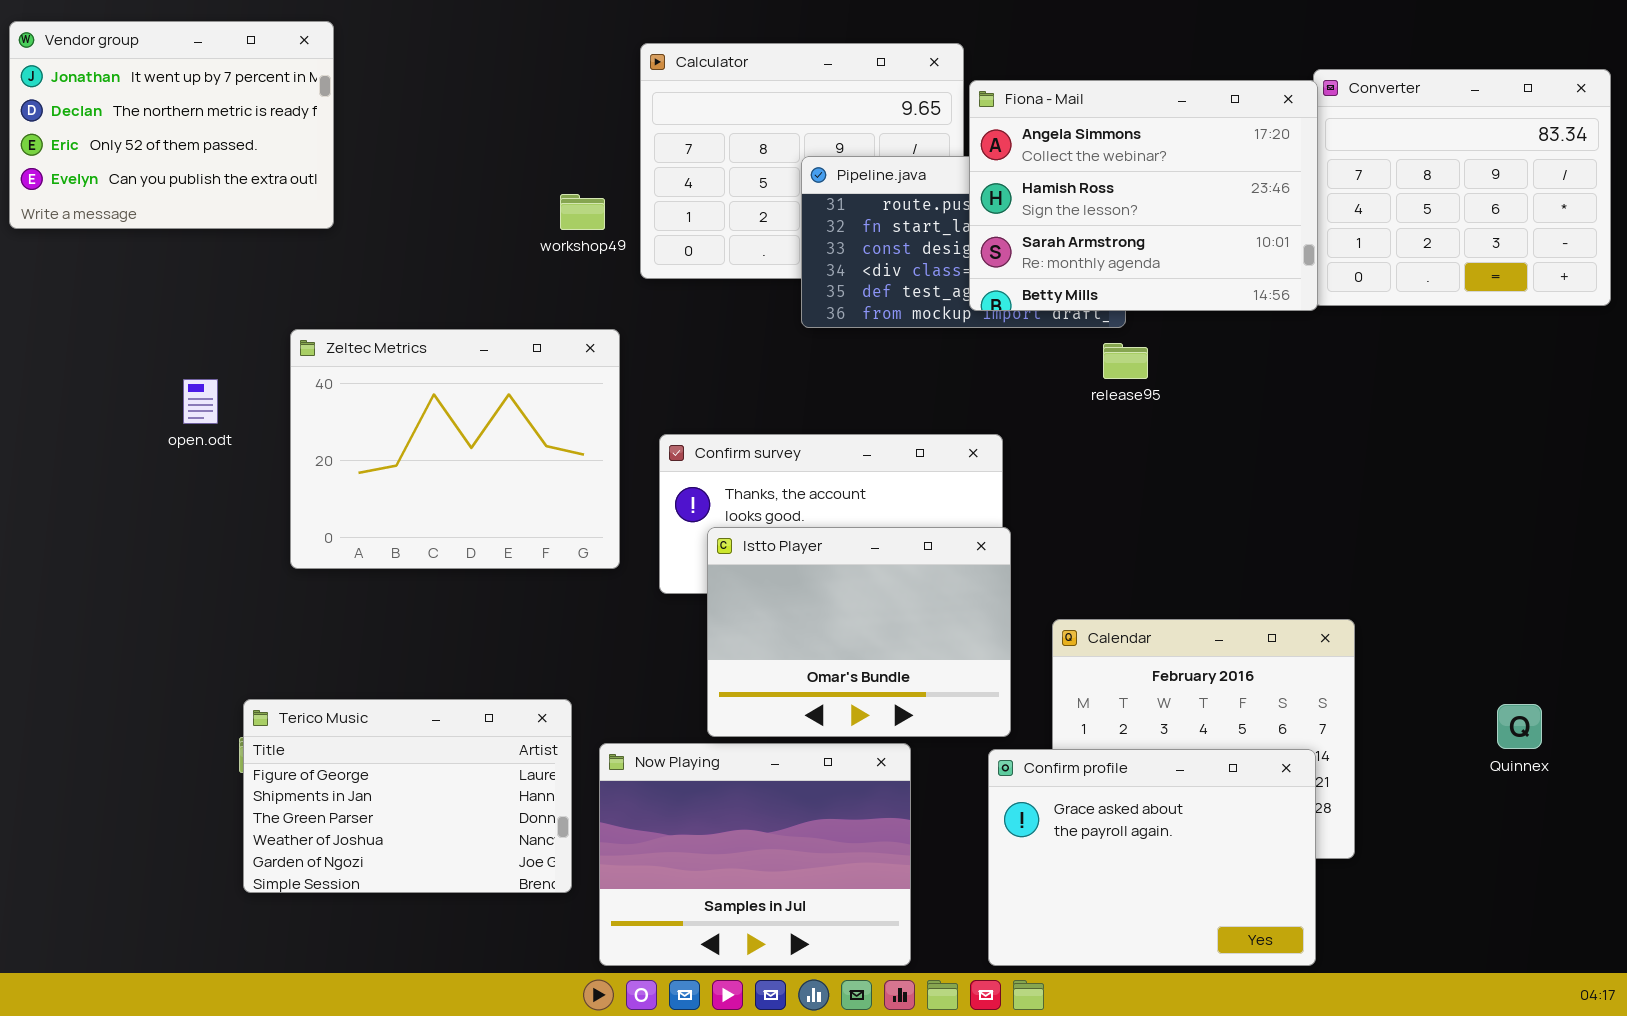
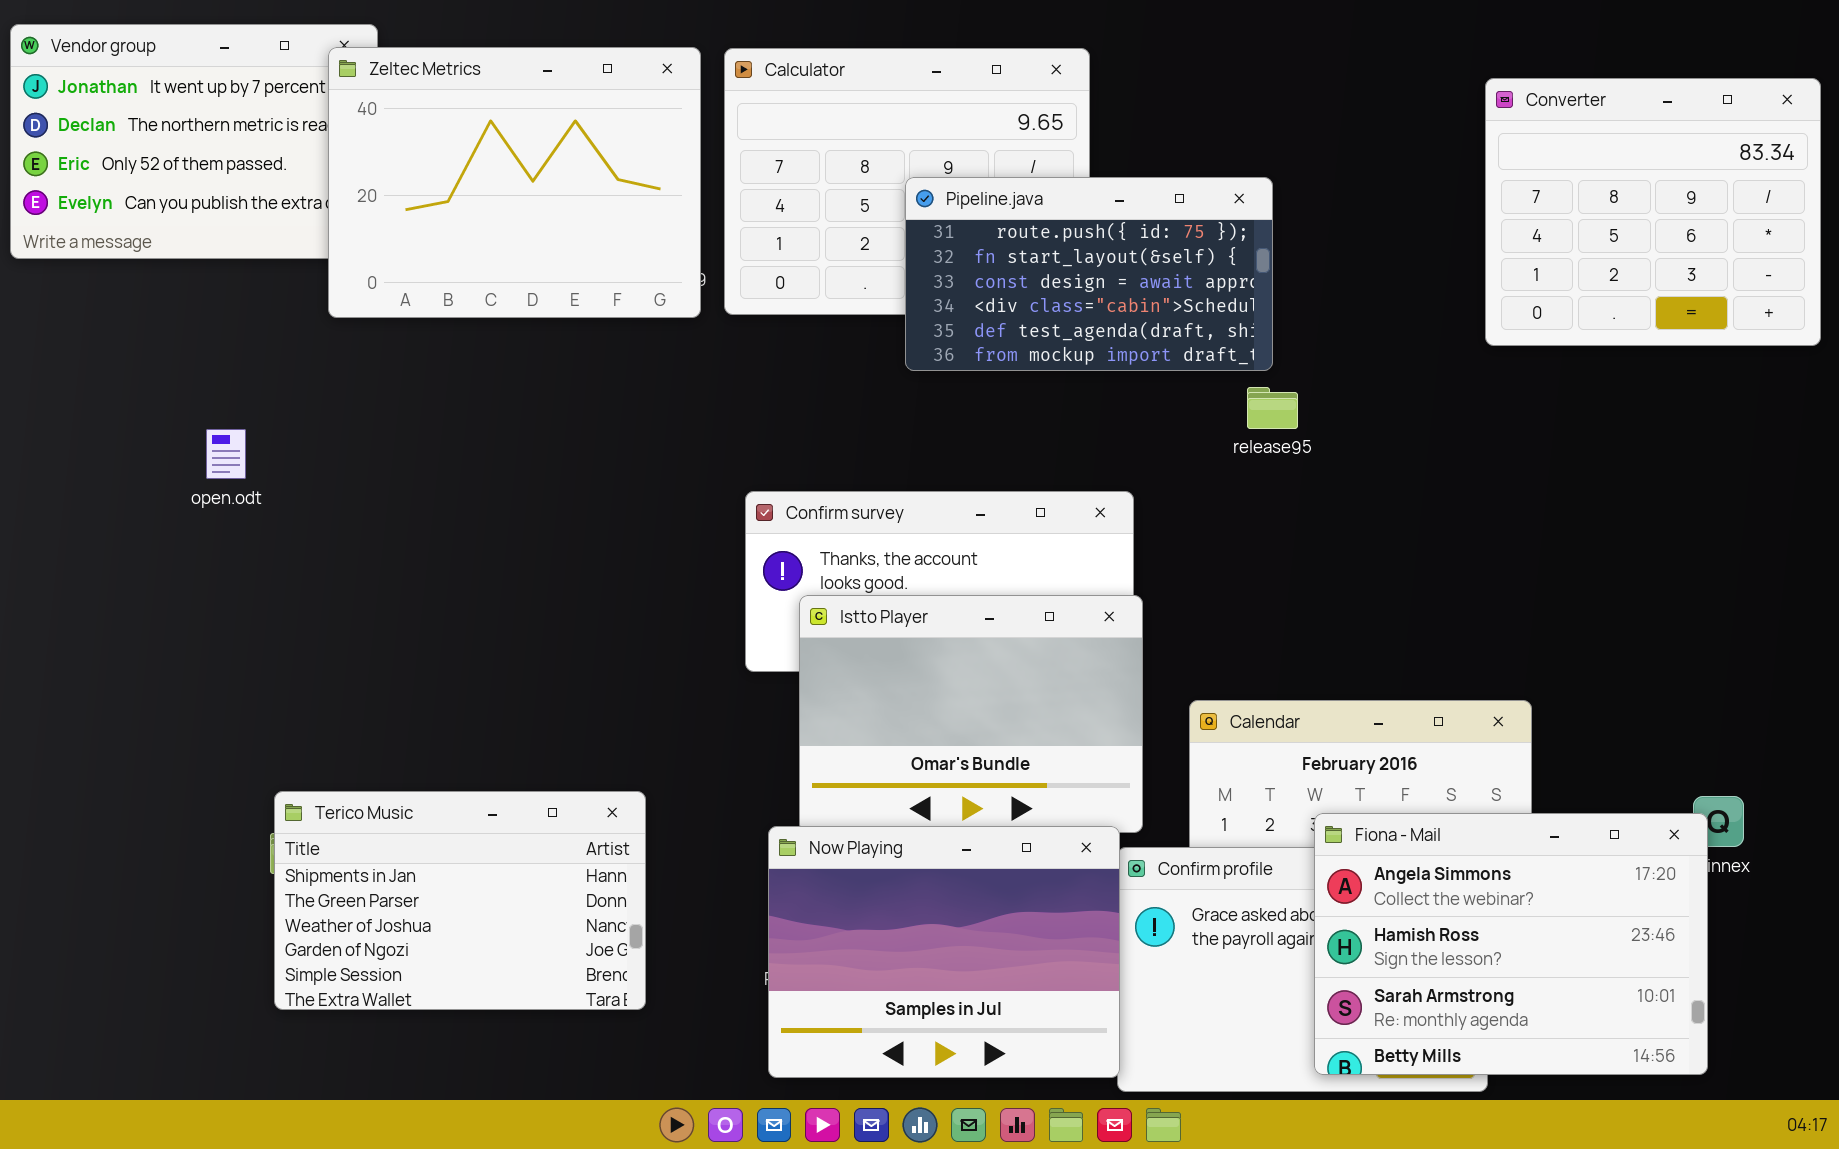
Fiona - Mail: [969,80,1318,311] -> [1314,813,1708,1075], moved
Zeltec Metrics: [290,329,620,569] -> [328,47,701,318], moved
Terico Music: [243,699,572,893] -> [274,791,646,1010], scrolled down 1 row
Now Playing: [599,743,911,966] -> [768,826,1120,1078], moved

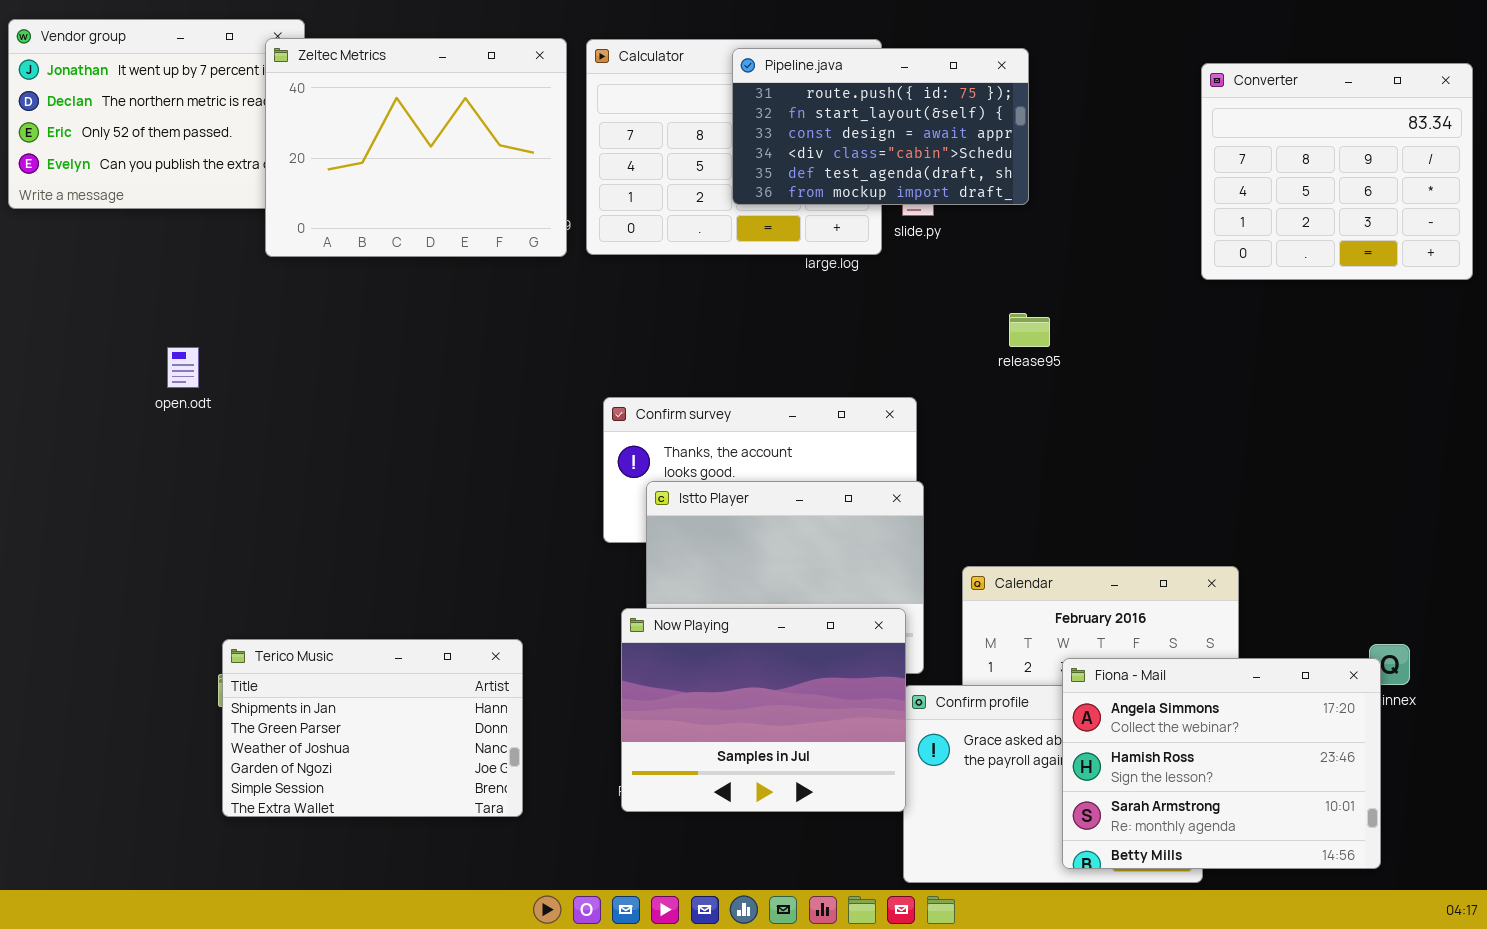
Pipeline.java: [905,177,1273,371] -> [732,48,1029,205], moved
Now Playing: [768,826,1120,1078] -> [621,608,906,812], moved

